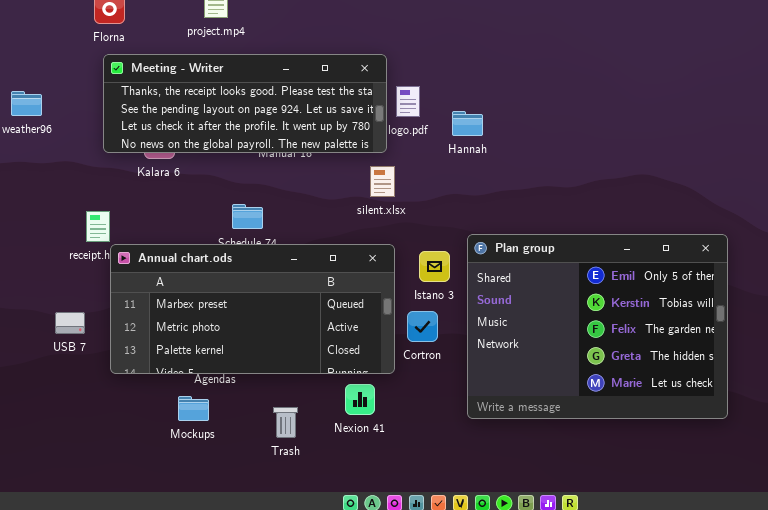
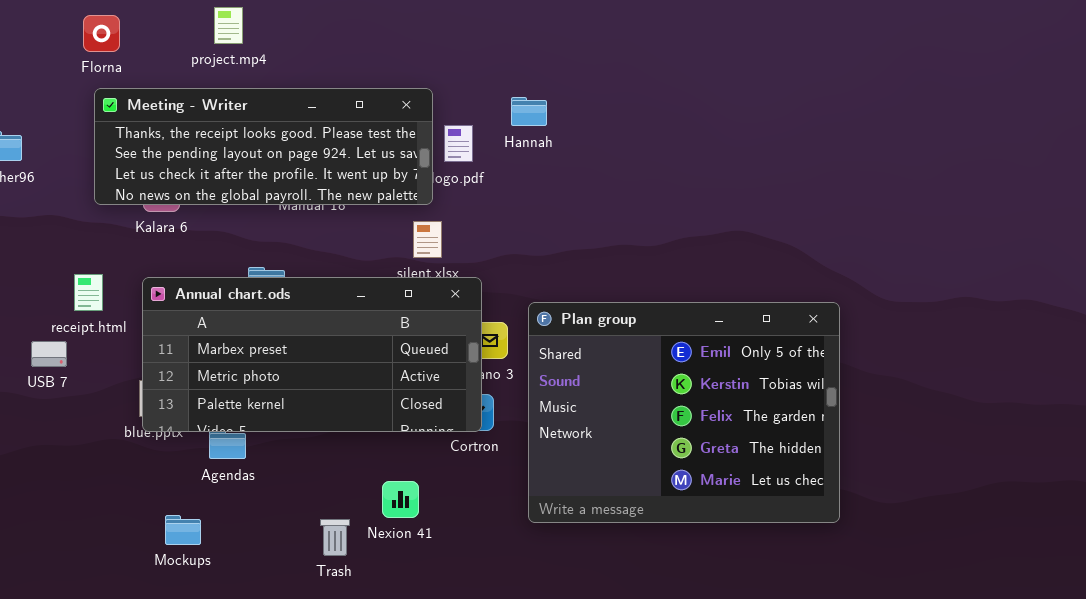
Hannah: [452,111,483,136] -> [511,97,547,126], moved
Annual chart.ods: [110,244,395,374] -> [142,277,482,432], moved
USB 7: [55,312,85,334] -> [31,341,67,367], moved
Mockups: [178,396,209,421] -> [165,515,201,545], moved
Trash: [273,407,298,438] -> [320,519,350,556], moved

